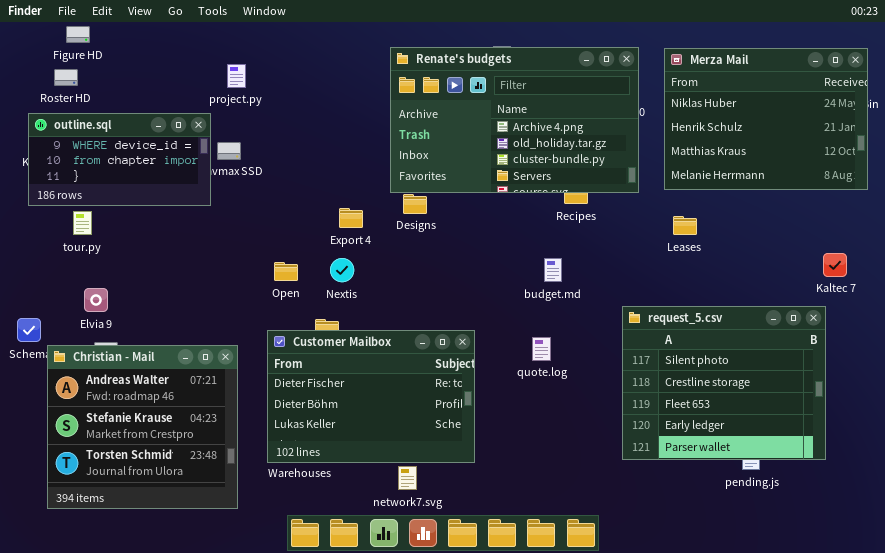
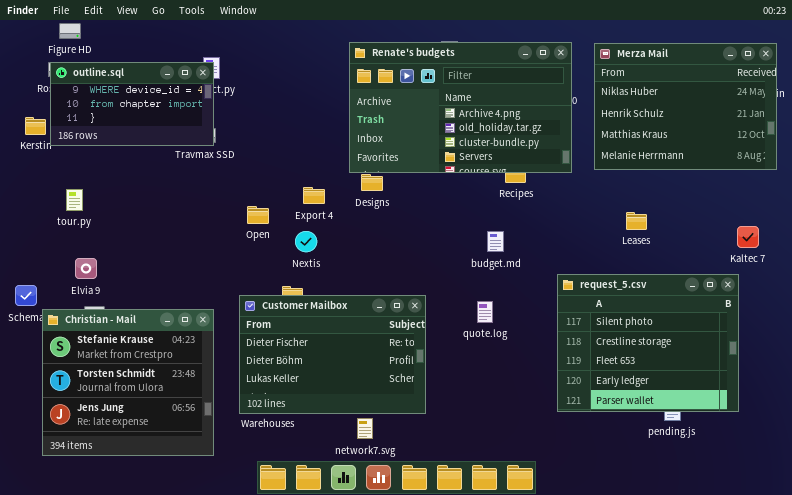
outline.sql: [28,113,211,206] -> [50,62,214,146], moved
Leases: [673,216,697,235] -> [626,212,647,230], moved
Open: [274,262,298,281] -> [247,206,269,224], moved
Christian - Mail: [47,345,238,509] -> [42,309,214,456], scrolled down 1 row

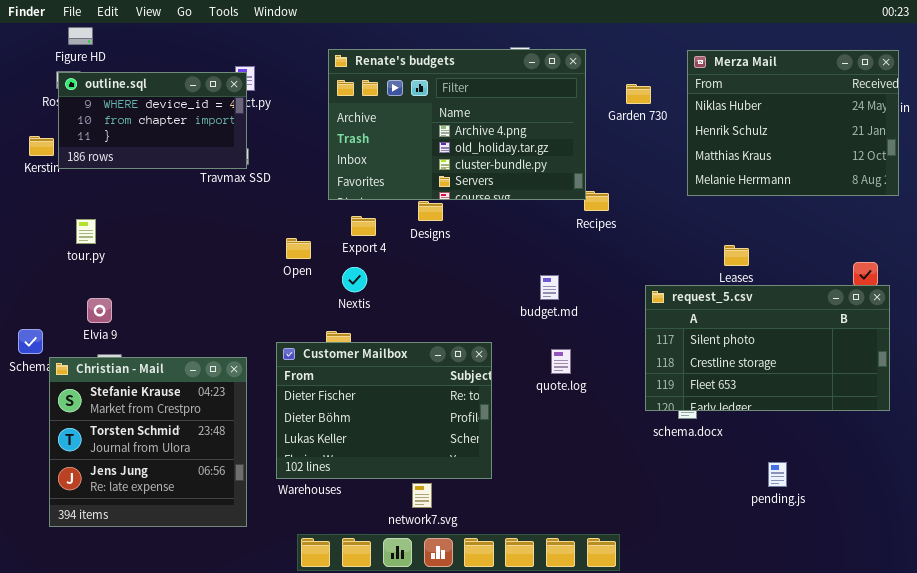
Renate's budgets: [349,42,572,173] -> [328,49,586,200], moved
budget.md: [487,231,504,252] -> [540,275,559,300], moved
request_5.csv: [557,274,739,412] -> [645,285,890,411], moved, resized

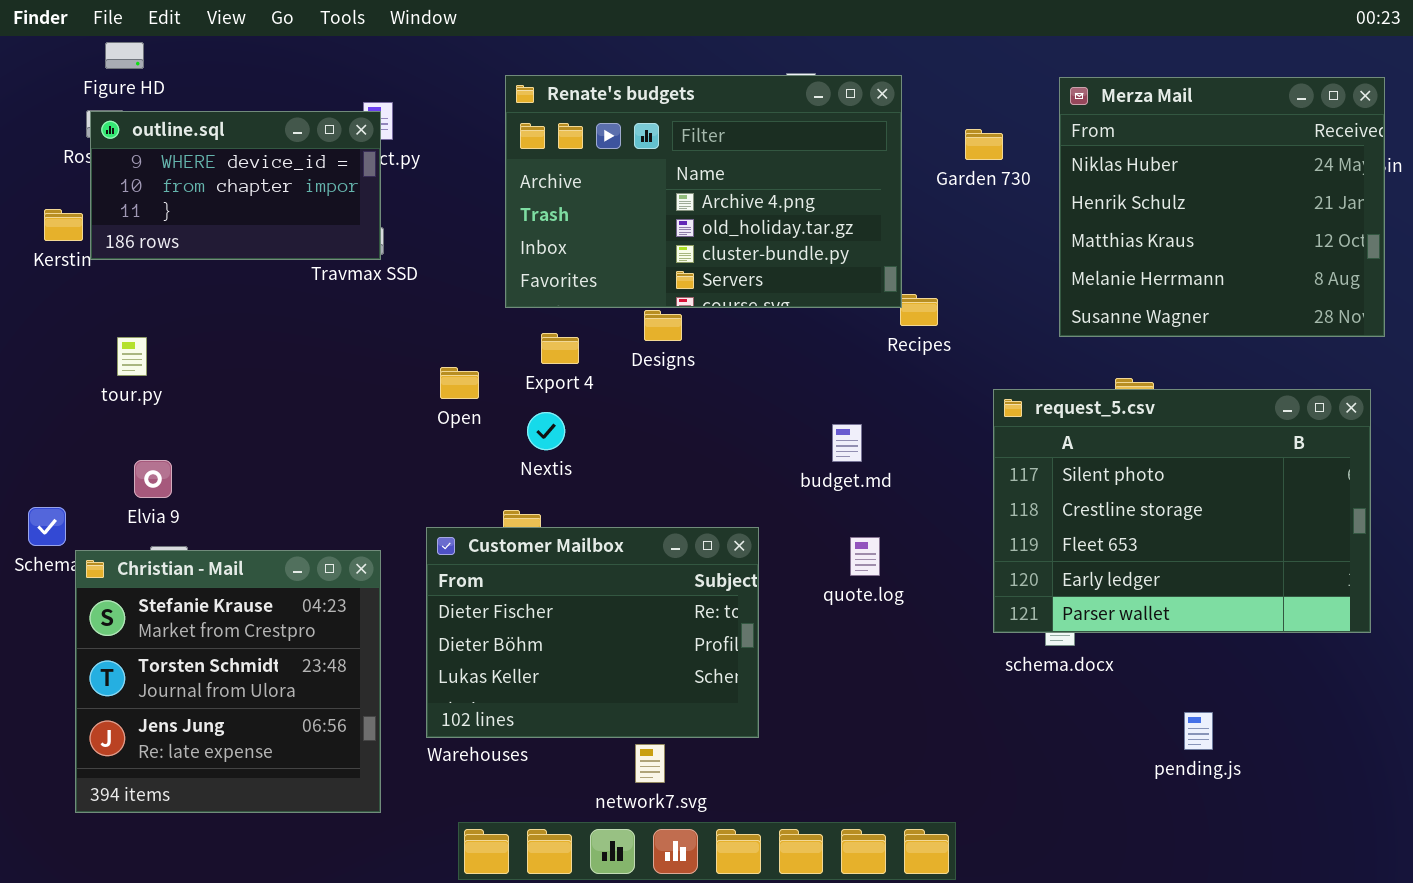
Merza Mail: [687,50,899,196] -> [1059,77,1385,337], resized
request_5.csv: [645,285,890,411] -> [993,389,1371,633], resized

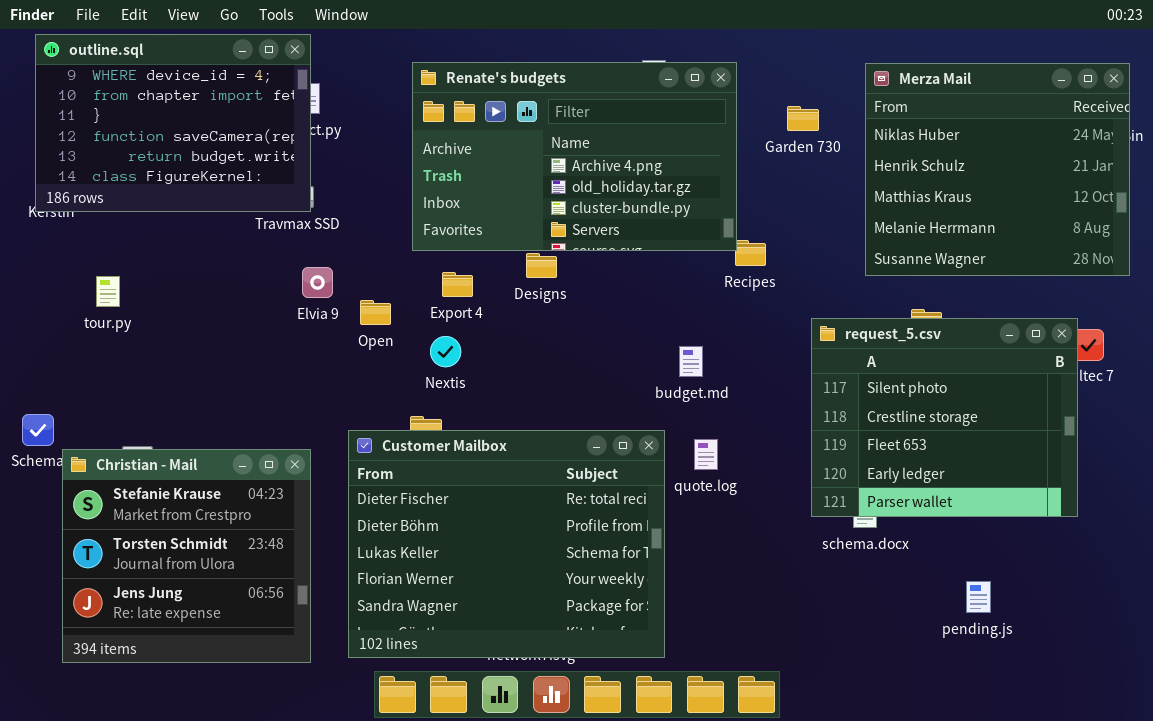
outline.sql: [90,111,381,260] -> [35,34,311,212], resized
request_5.csv: [993,389,1371,633] -> [811,318,1078,517], resized
Elvia 9: [134,460,172,498] -> [302,267,333,298], moved
Customer Mailbox: [426,527,759,738] -> [348,430,665,658], resized

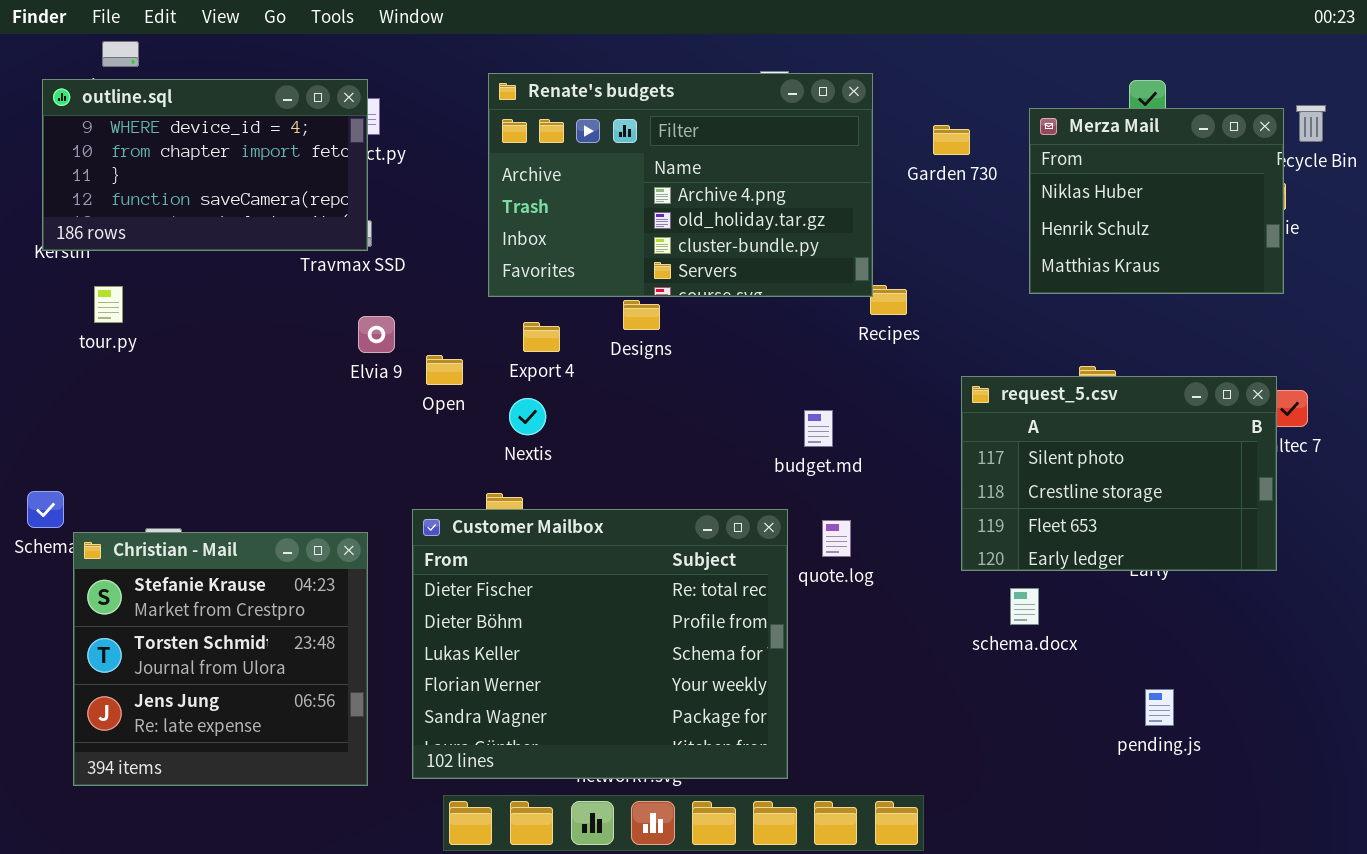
outline.sql: [35,34,311,212] -> [42,79,368,251], resized
Merza Mail: [865,63,1130,276] -> [1029,108,1284,294], moved, resized
tour.py: [96,276,120,307] -> [94,286,123,323], moved
request_5.csv: [811,318,1078,517] -> [961,376,1277,571], resized

